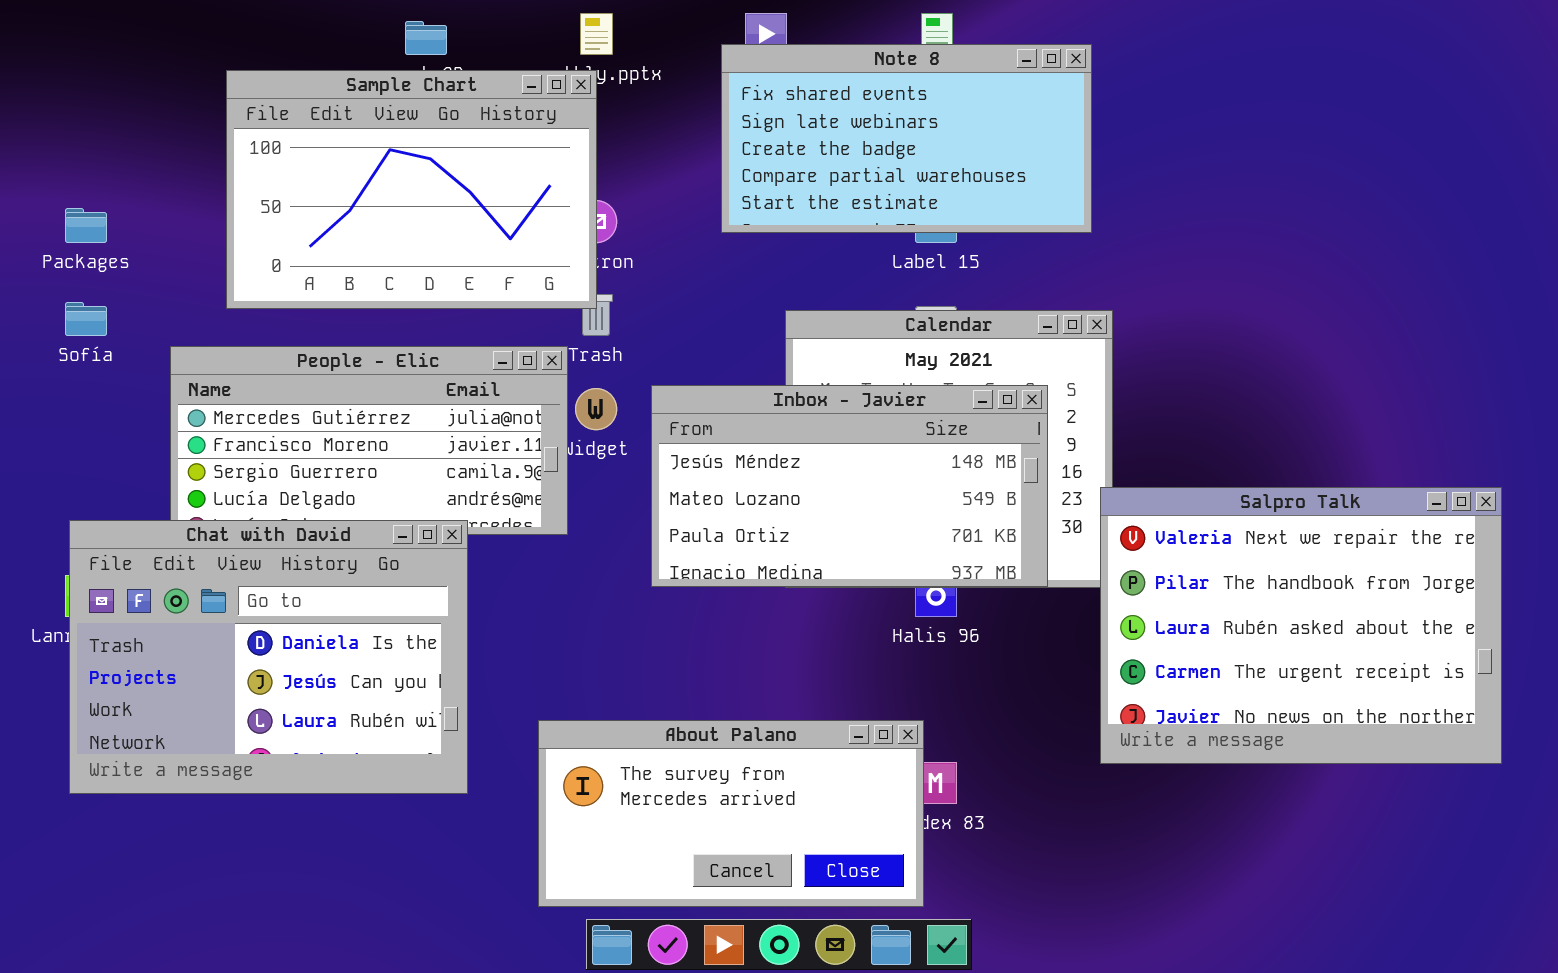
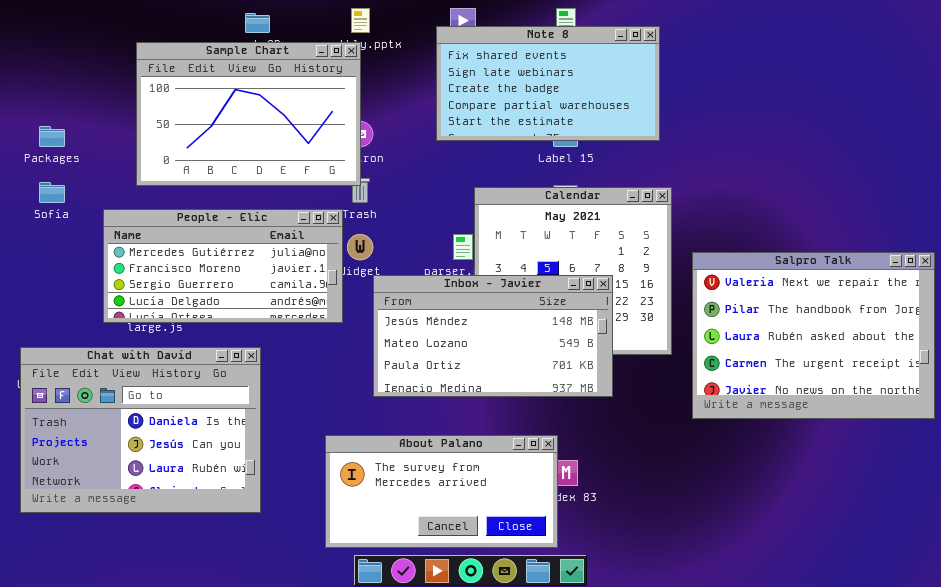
Inbox - Javier: [651,385,1048,587] -> [373,275,613,397], moved
Salpro Talk: [1100,487,1502,764] -> [692,252,935,419], moved
Chat with David: [69,520,468,794] -> [20,347,261,513], moved

